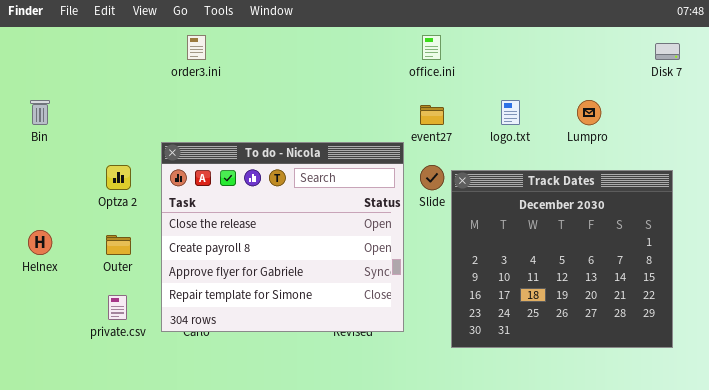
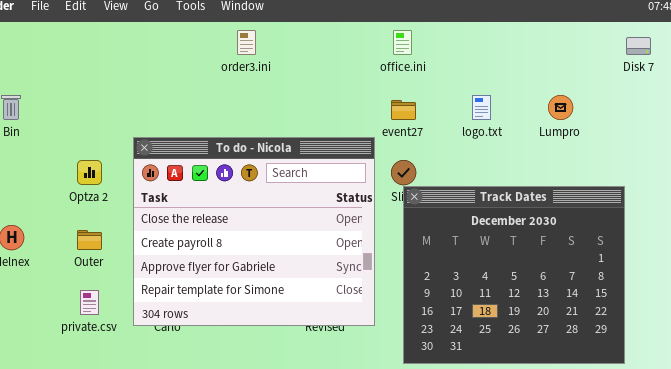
order3.ini: [187,35,206,60] -> [237,30,256,55], moved
Track Dates: [451,170,673,348] -> [403,186,625,364], moved

